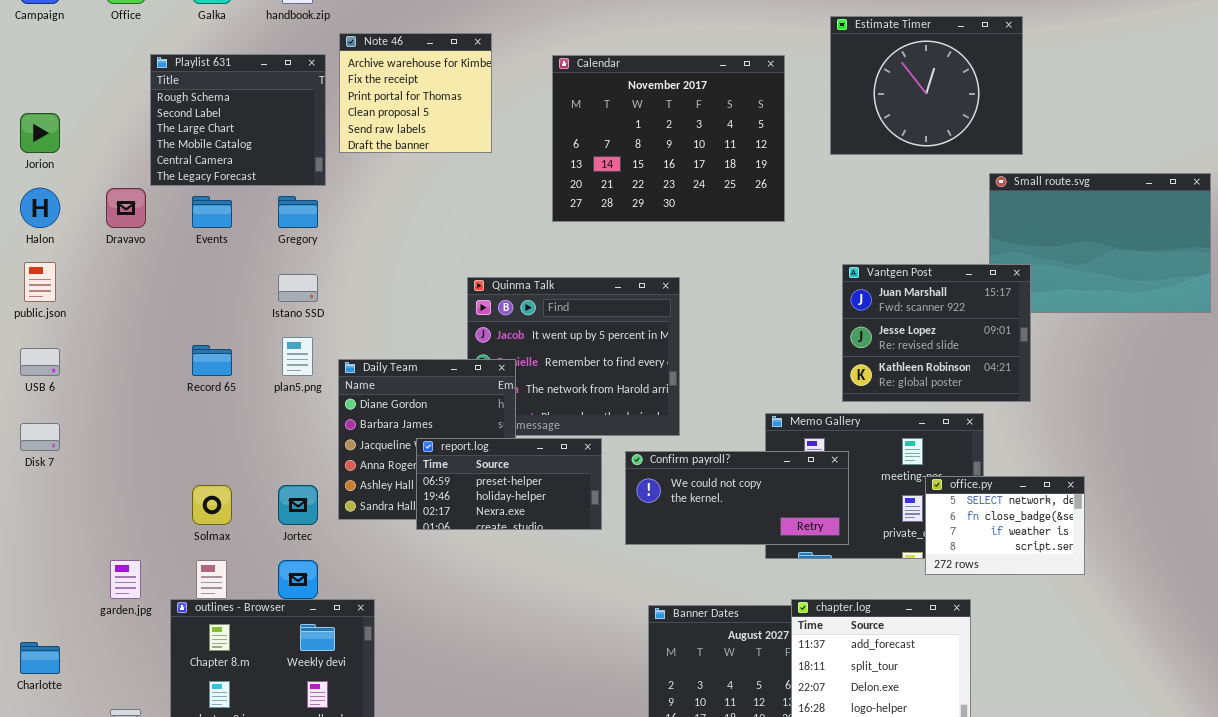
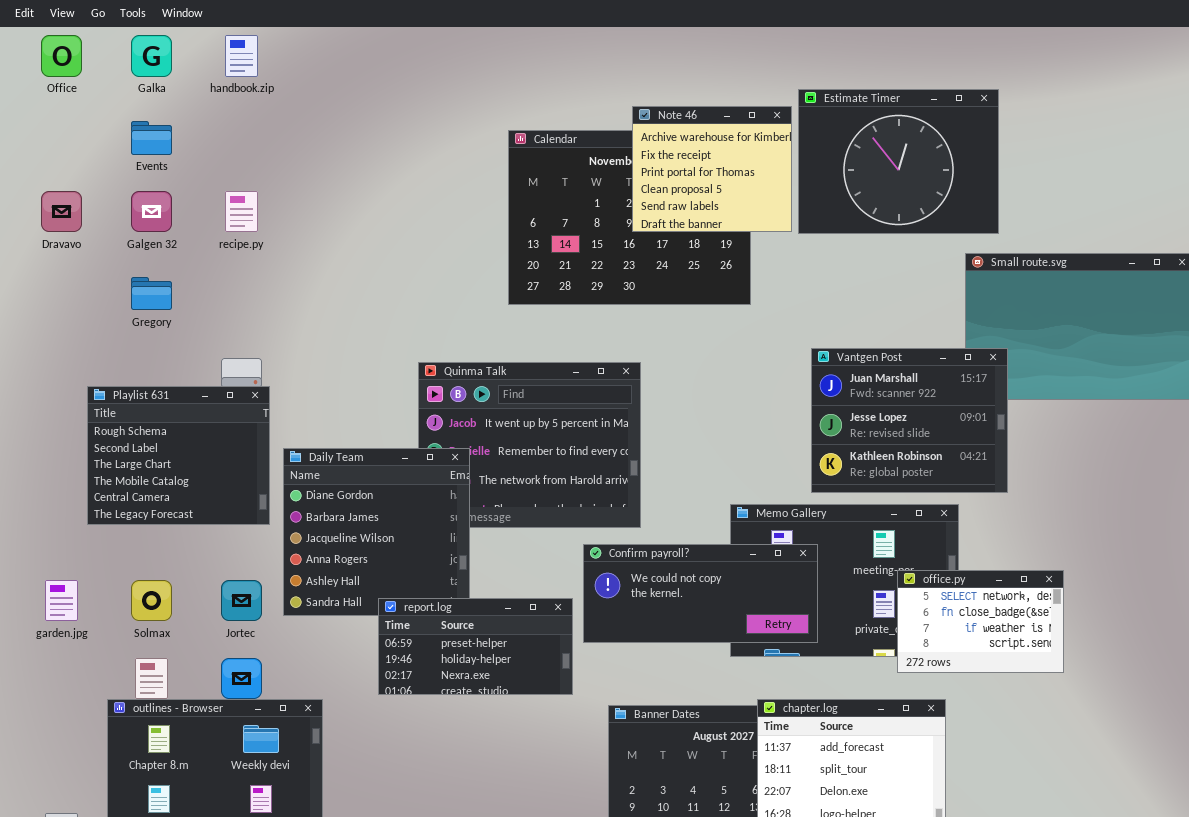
Note 46: [339,33,492,153] -> [632,106,792,232], moved
Playlist 631: [150,54,326,186] -> [87,386,270,525], moved
Dravavo: [106,188,146,228] -> [41,191,82,232], moved
Events: [192,196,232,228] -> [131,121,172,155], moved
Gregory: [278,196,318,228] -> [131,277,172,310], moved
report.log: [416,438,602,530] -> [378,598,573,695], moved
garden.jpg: [110,560,141,599] -> [45,580,78,621], moved

